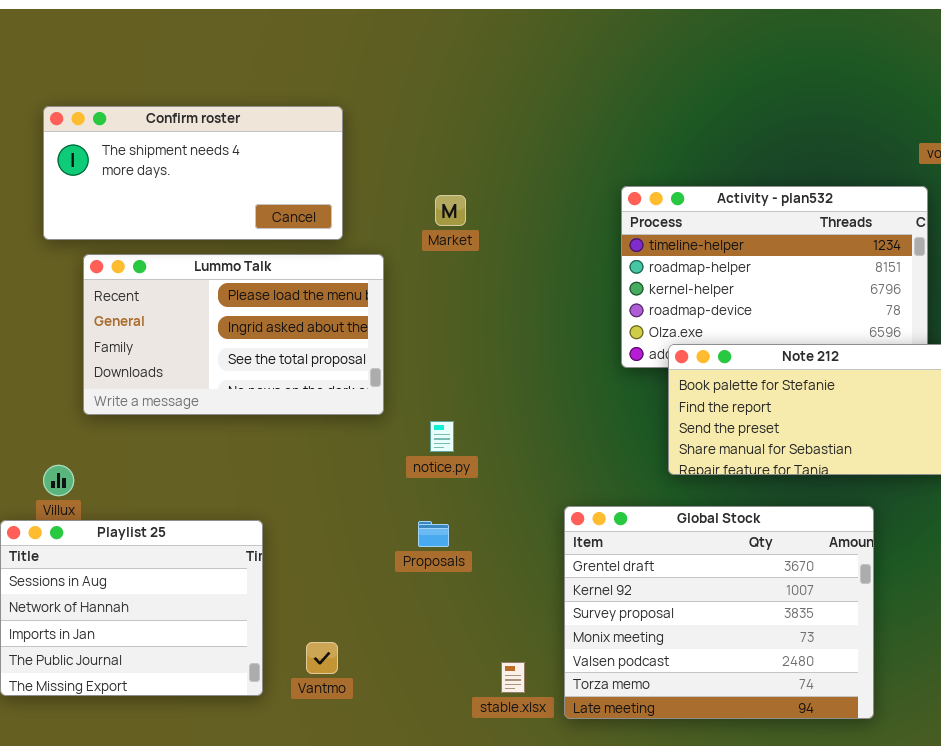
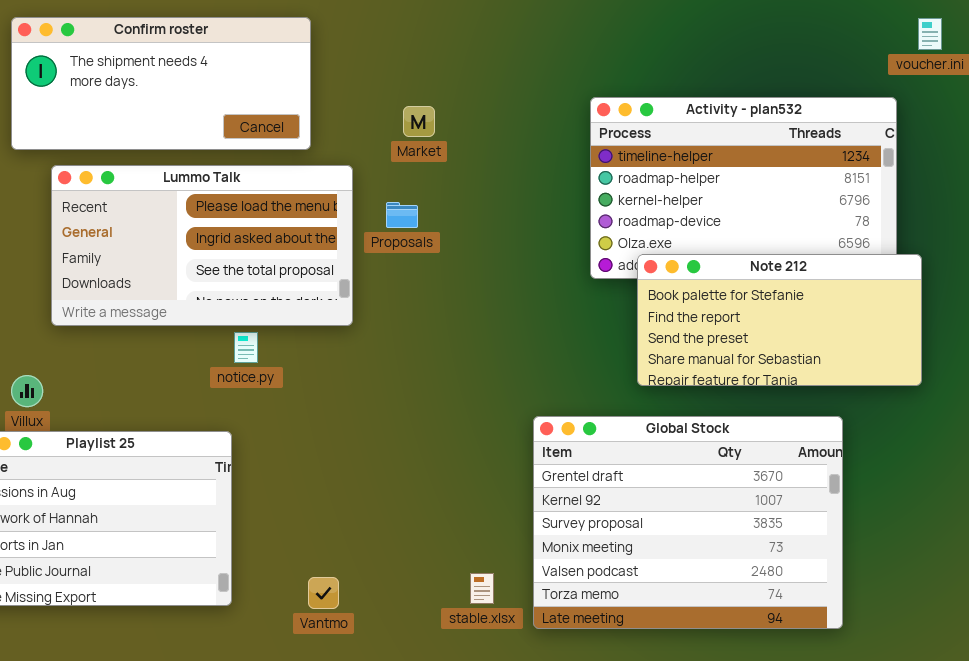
notice.py: [430,421,454,452] -> [234,332,258,363], moved
Proposals: [418,521,449,547] -> [386,202,418,228], moved
Vantmo: [306,642,338,674] -> [308,577,339,609], moved

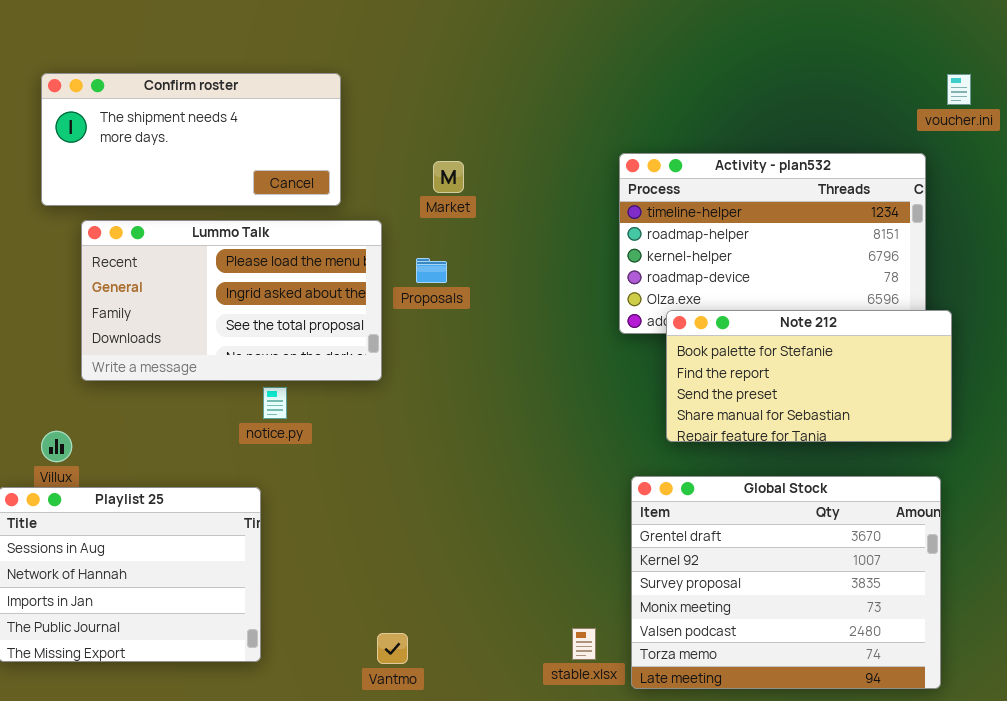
Global Stock: [533,416,843,629] -> [631,476,941,689], moved
stable.xlsx: [470,573,494,604] -> [572,628,596,660], moved
Vantmo: [308,577,339,609] -> [377,633,408,664], moved

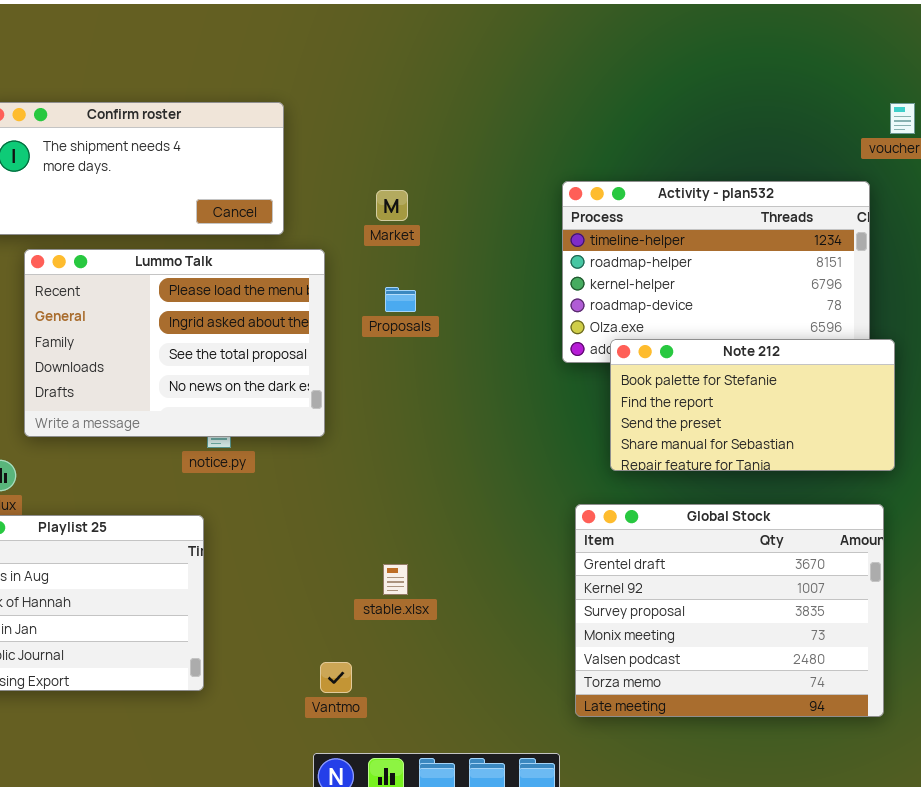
Lummo Talk: [81,220,382,381] -> [24,249,325,437], resized
Proposals: [416,258,447,283] -> [385,287,416,312], moved
stable.xlsx: [572,628,596,660] -> [383,564,408,595], moved

